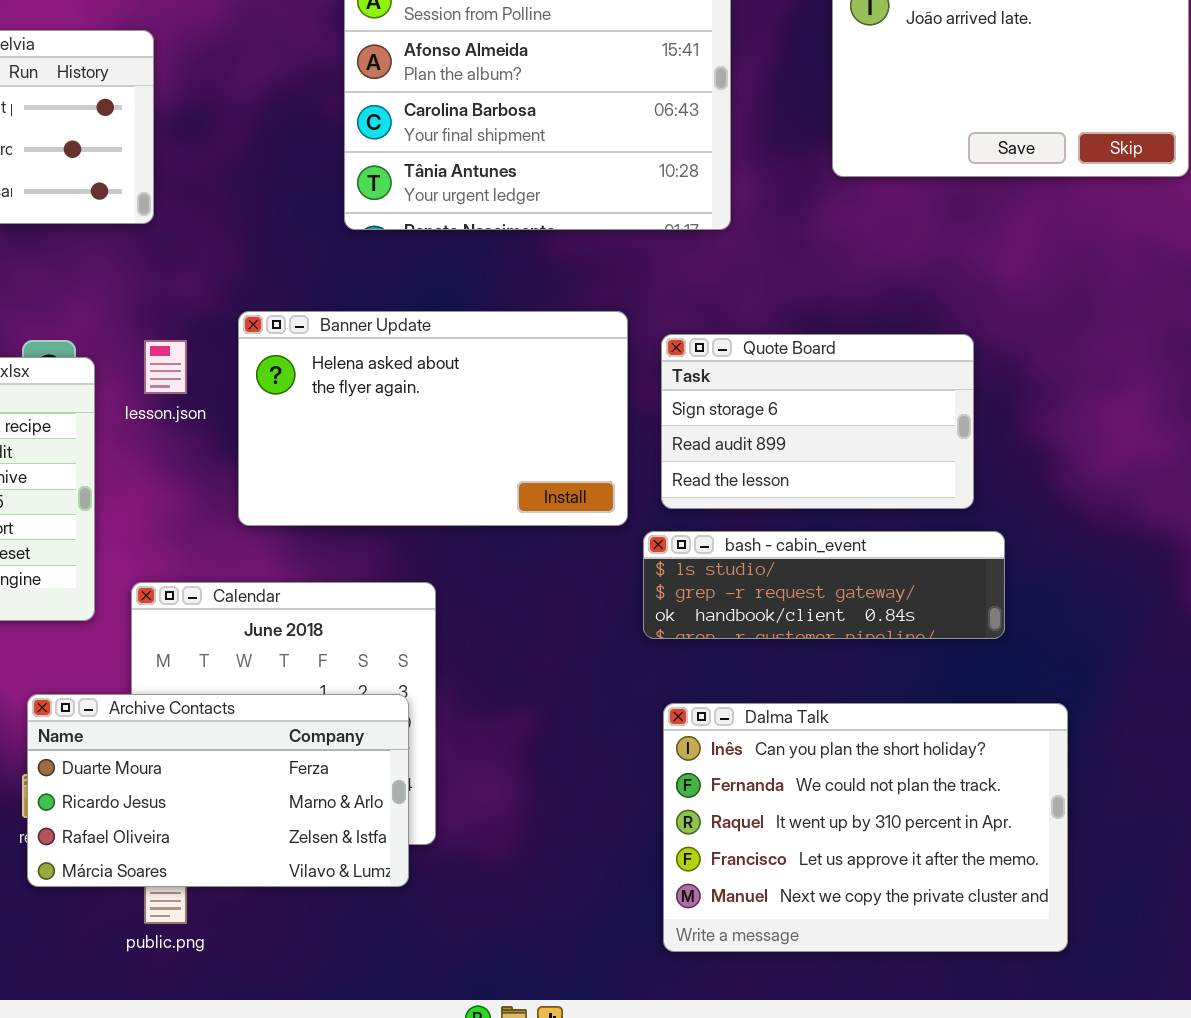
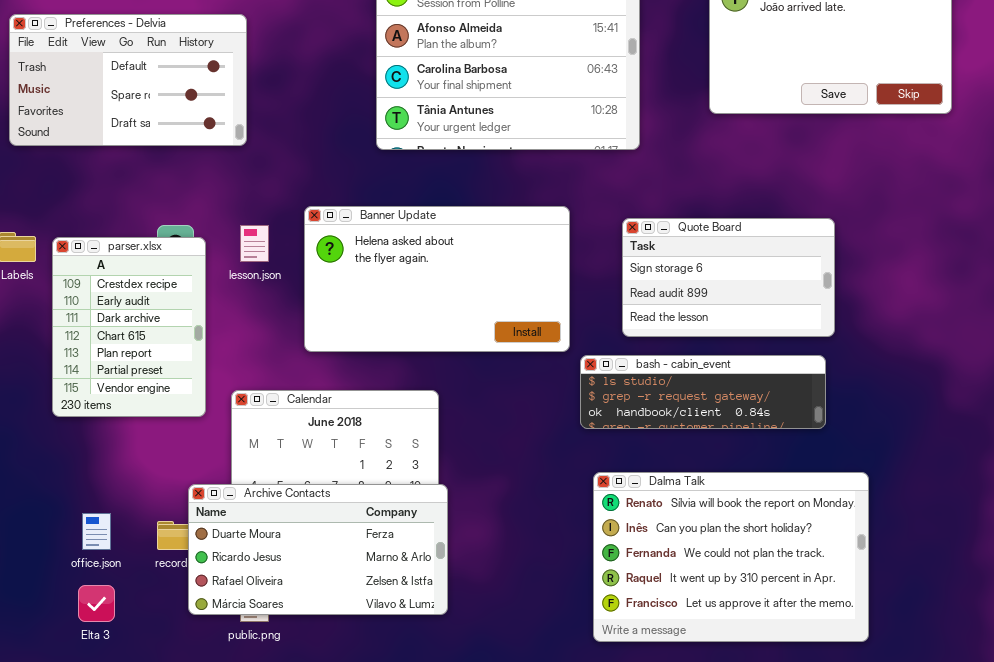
Quote Board: [661,334,974,509] -> [622,218,835,337], moved
Archive Contacts: [27,694,409,887] -> [188,484,448,615], moved
Dalma Talk: [663,703,1068,952] -> [593,472,869,642], scrolled up 1 row

